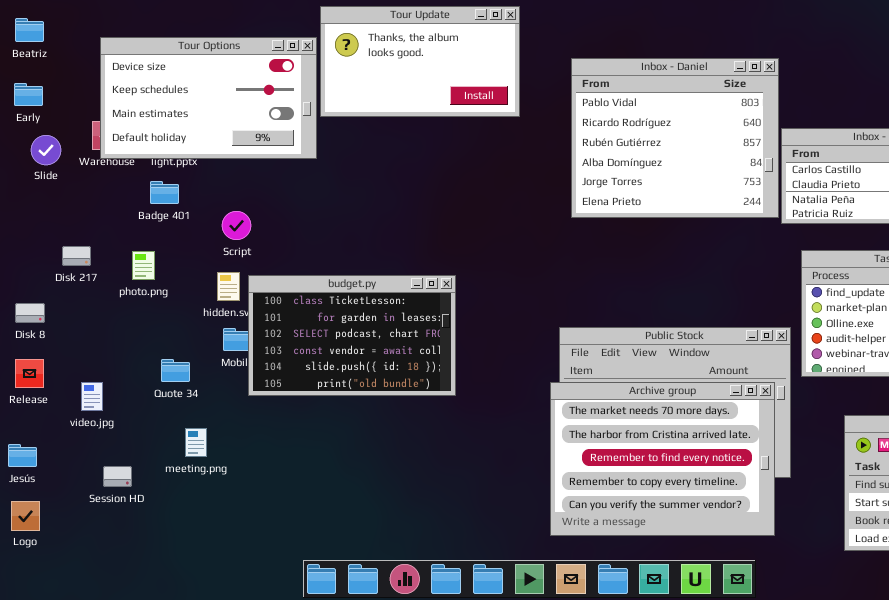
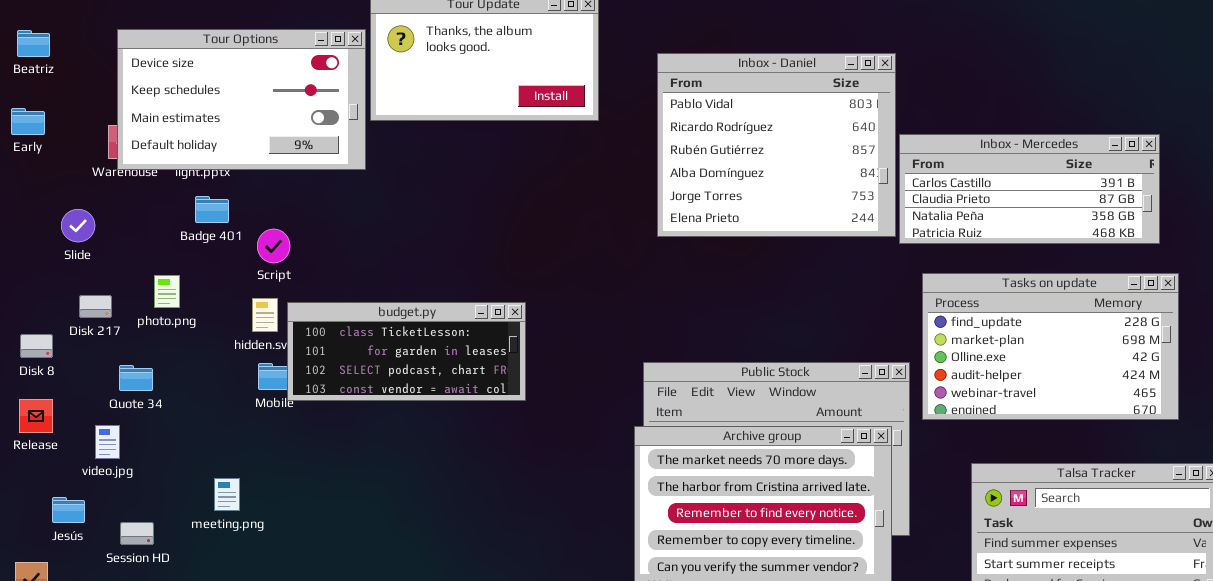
Beatriz: [15,18,44,42] -> [17,30,50,57], moved
Early: [14,83,43,106] -> [11,108,45,135], moved
Slide: [31,135,61,165] -> [61,209,95,242], moved
Badge 401: [150,181,179,204] -> [195,196,229,223], moved
Disk 217: [62,246,91,266] -> [79,295,112,318], moved
budget.py: [248,275,456,396] -> [287,302,526,401], resized
Quote 34: [161,359,190,382] -> [119,365,153,391], moved
Jesús: [8,444,37,467] -> [52,497,85,523], moved

